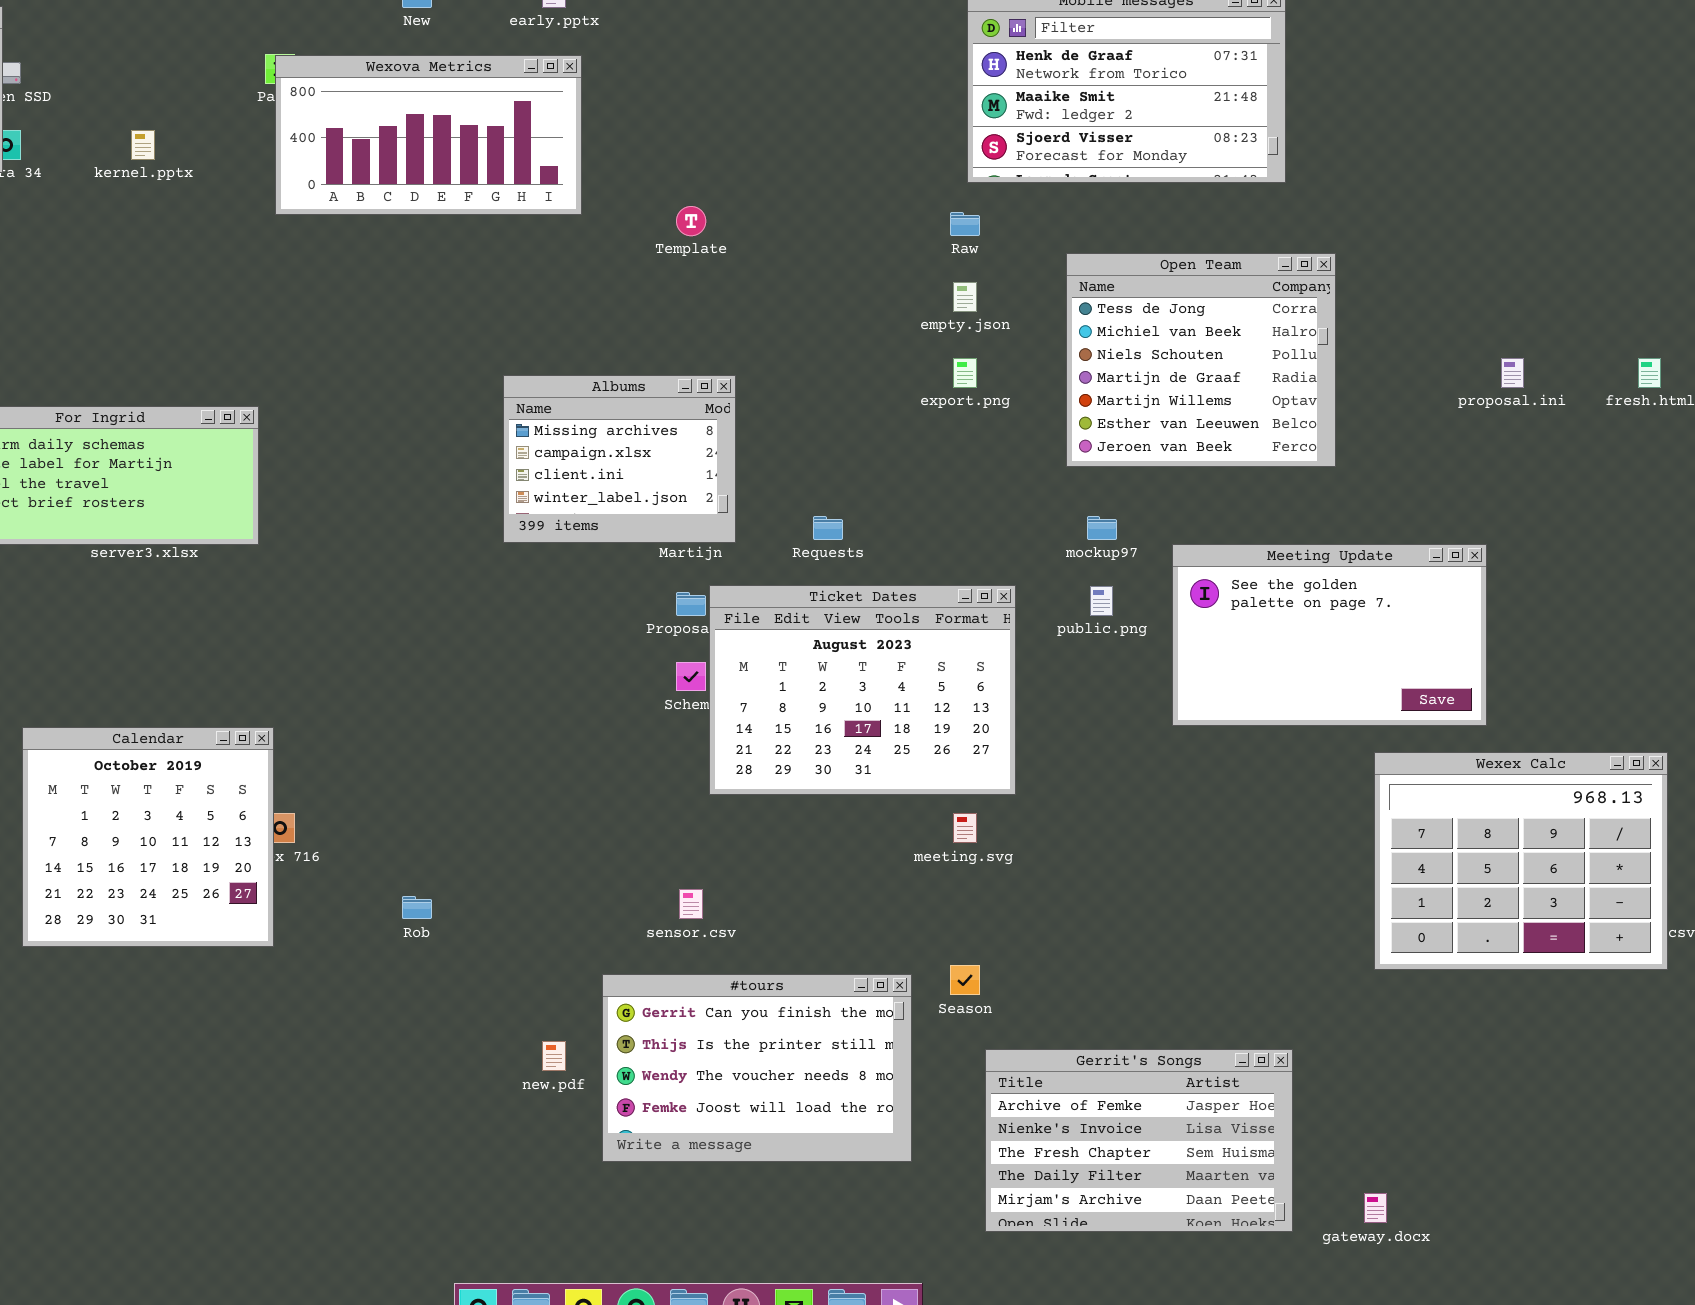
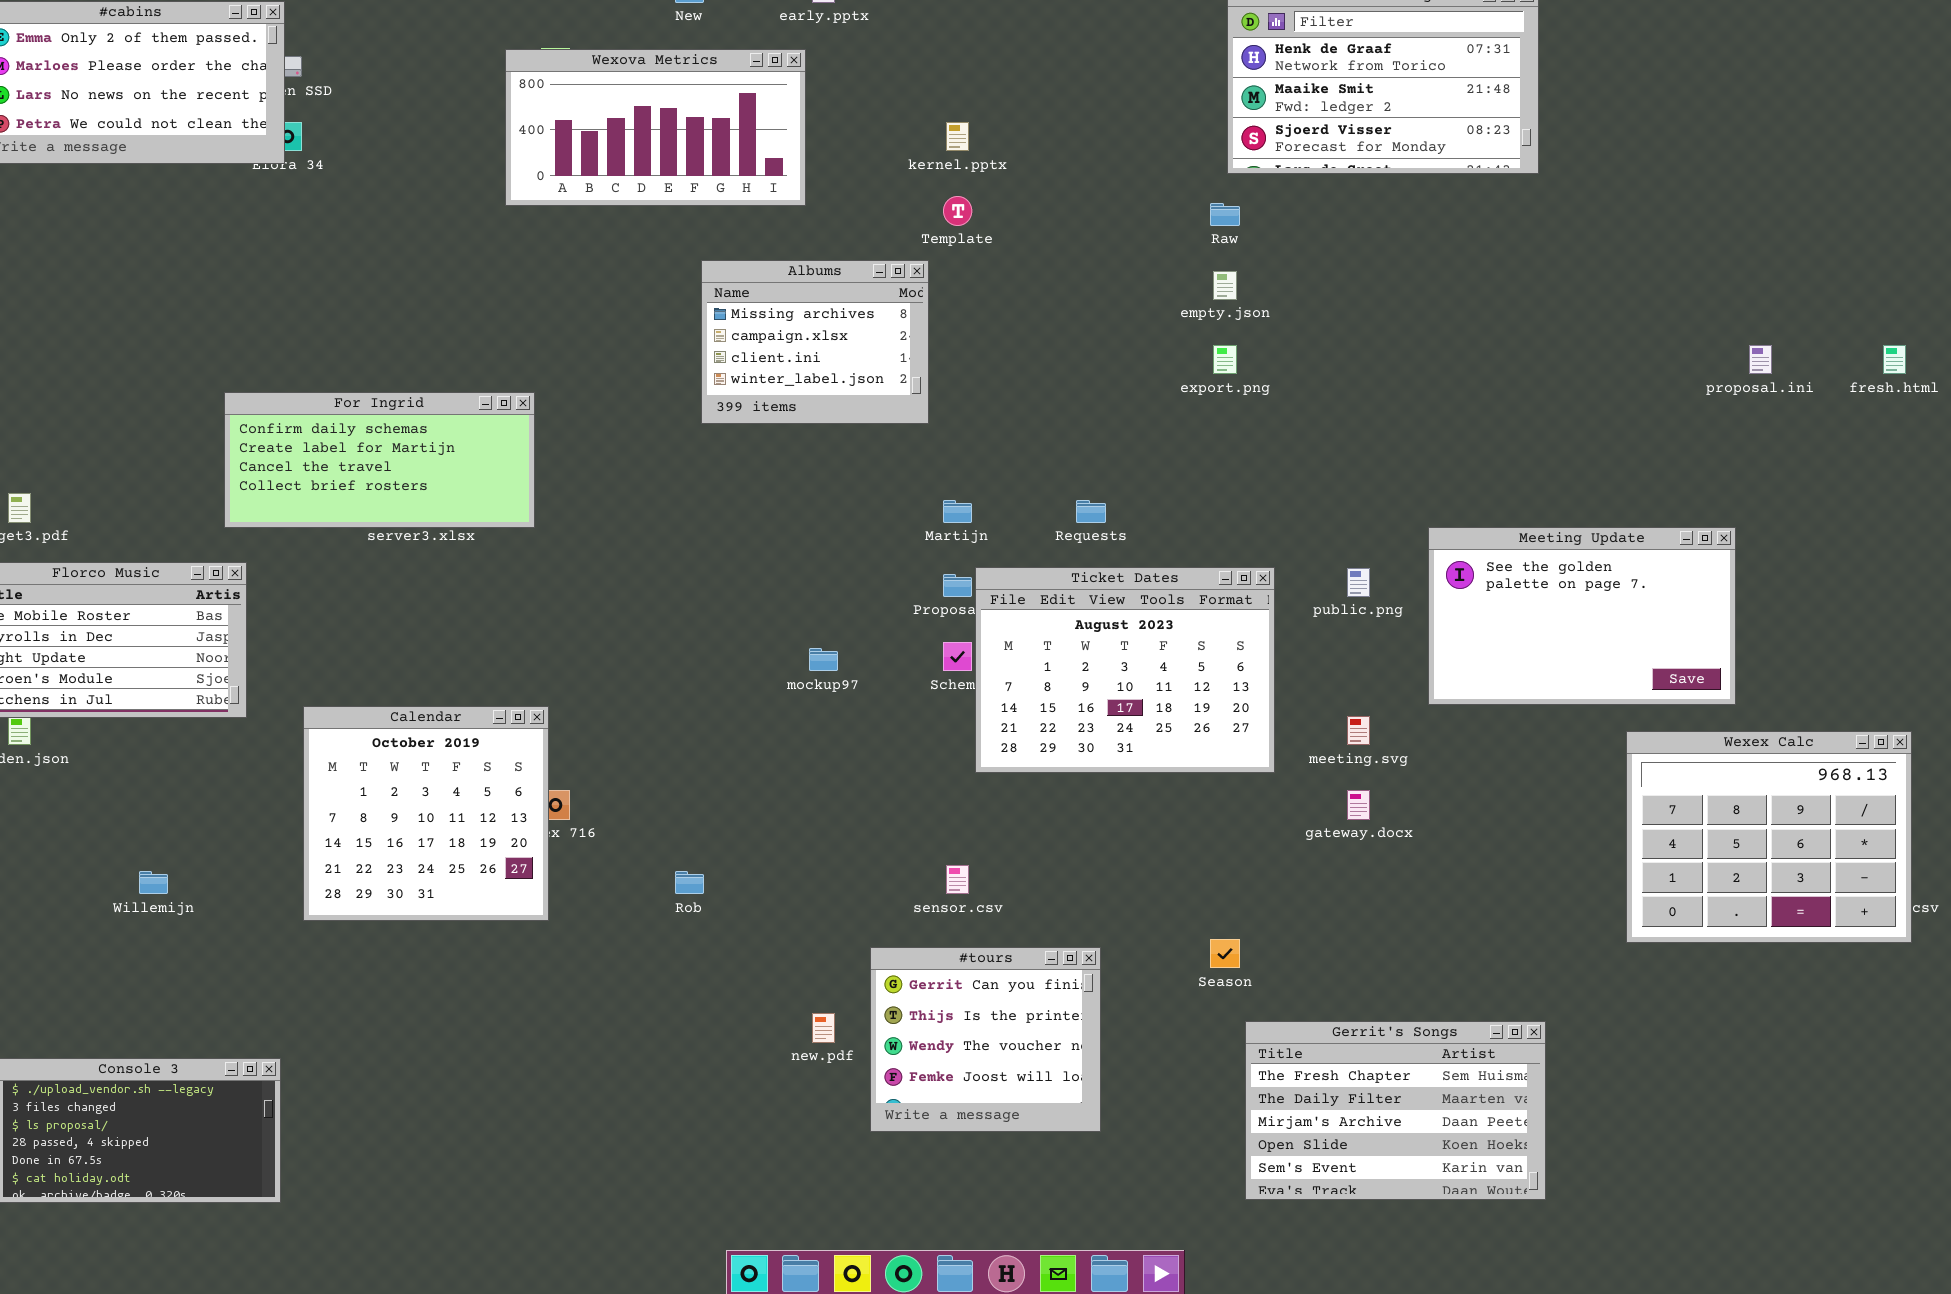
Wexova Metrics: [275,55,582,215] -> [505,49,806,206], moved
kernel.pptx: [131,130,155,160] -> [946,122,969,151], moved
Open Team: [1066,253,1336,467] -> none, closed
Albums: [503,375,736,543] -> [701,260,929,424], moved
mockup97: [1087,516,1117,540] -> [809,648,838,671], moved
meeting.svg: [953,813,977,843] -> [1347,716,1370,745], moved
#tours: [602,974,912,1162] -> [870,947,1101,1132], resized
Gerrit's Songs: [985,1049,1293,1232] -> [1245,1021,1546,1200], scrolled down 2 rows
gateway.docx: [1364,1193,1387,1223] -> [1347,790,1370,820], moved

